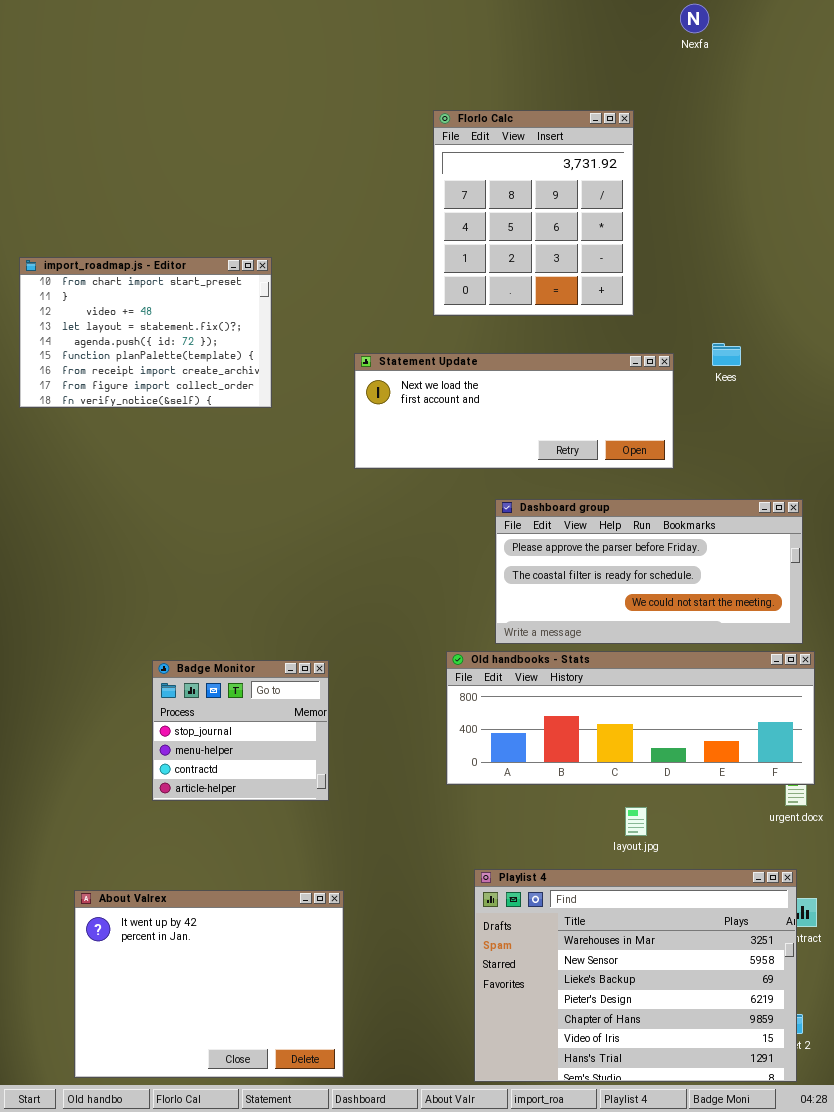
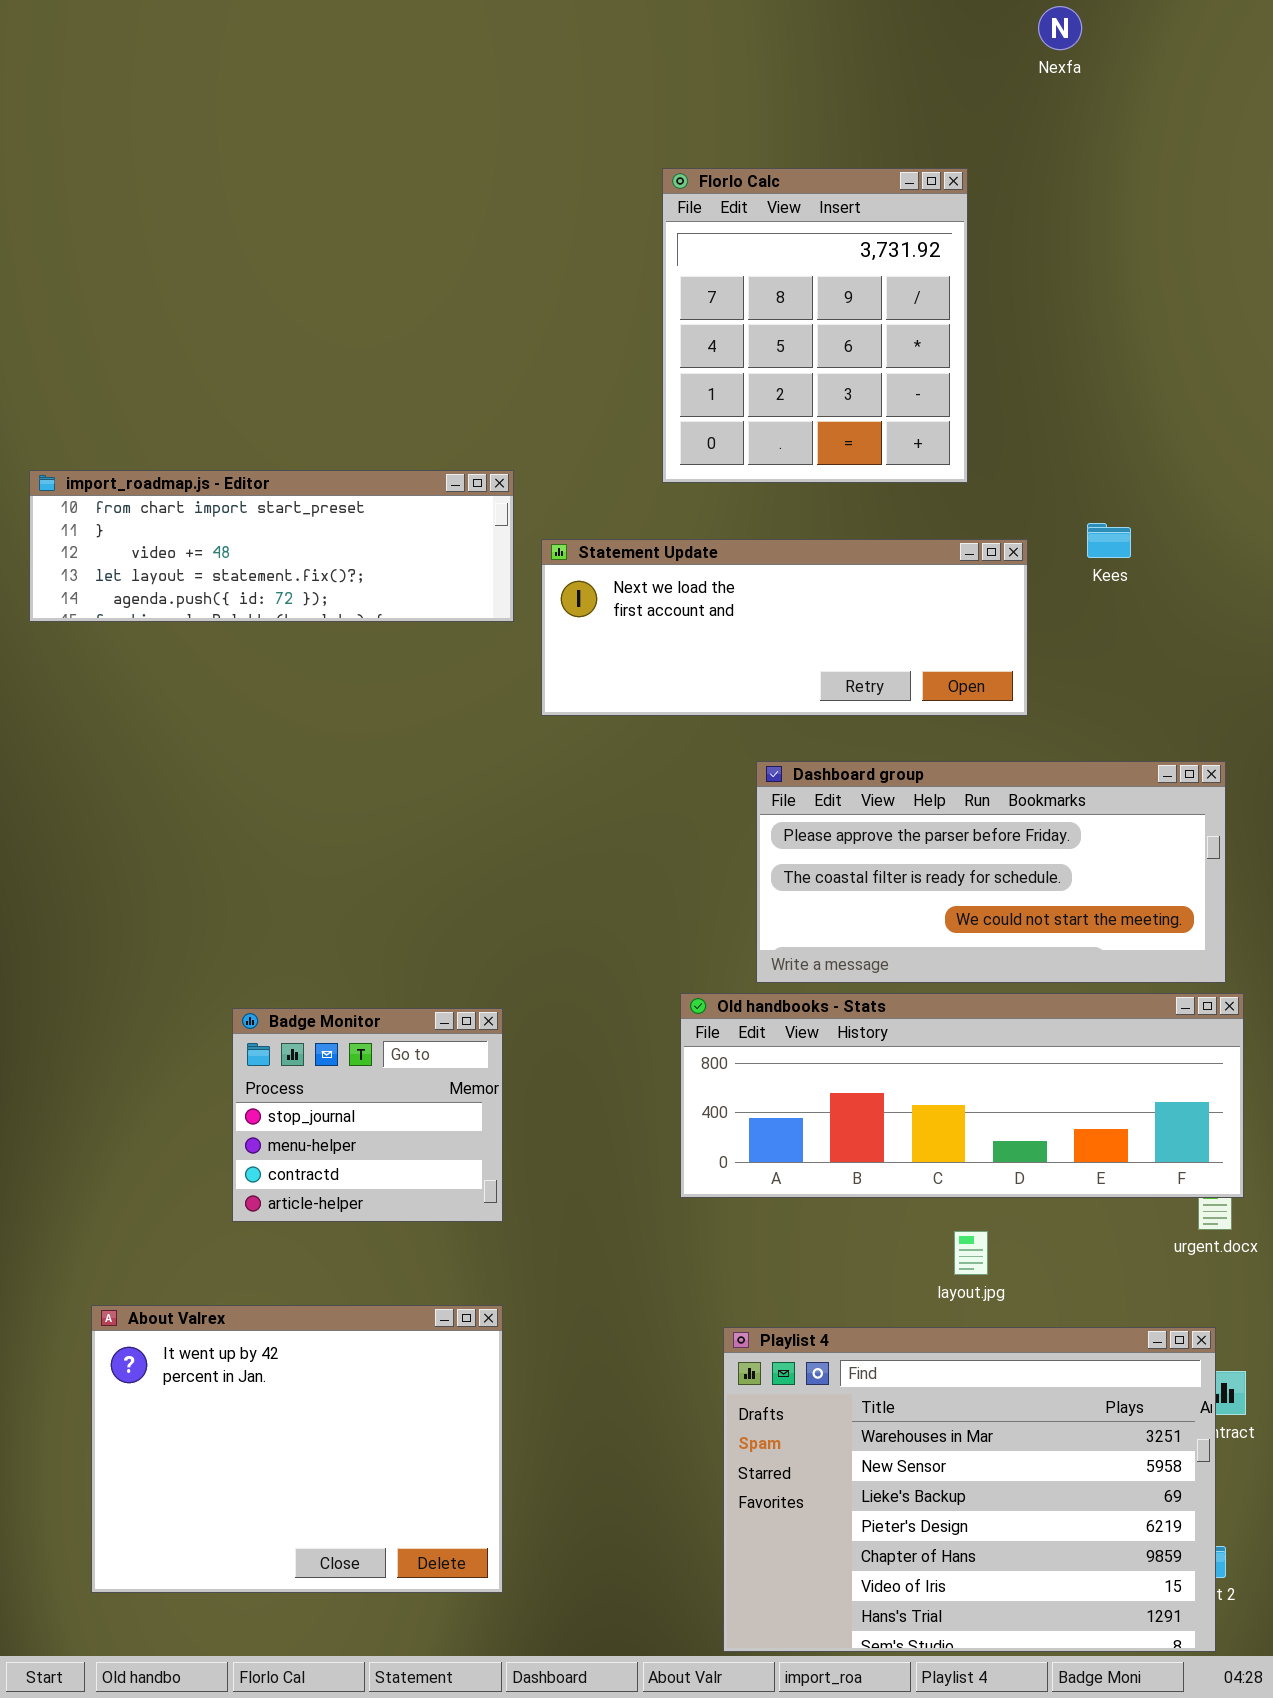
import_roadmap.js - Editor: [19,257,272,408] -> [29,470,514,622], resized
About Valrex: [74,890,344,1078] -> [91,1305,503,1593], moved

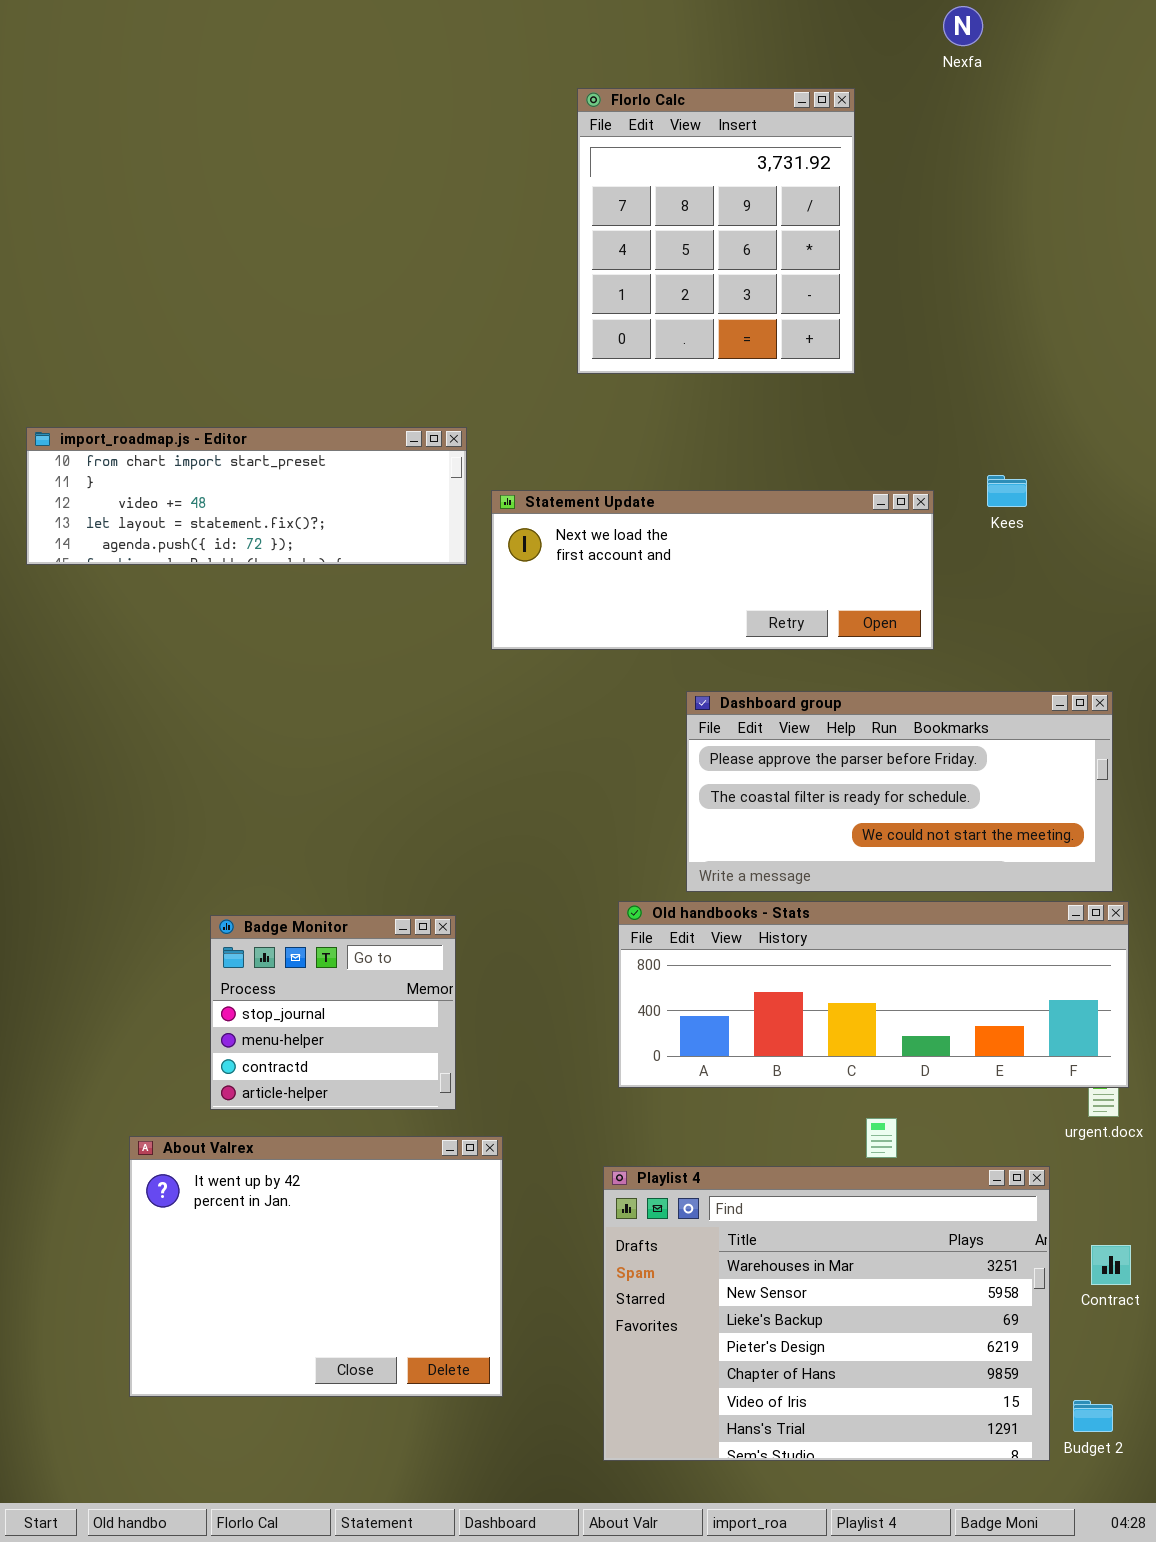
Florlo Calc: [662,168,968,483] -> [577,88,855,374], moved
About Valrex: [91,1305,503,1593] -> [129,1136,503,1397], moved
Playlist 4: [723,1327,1216,1652] -> [603,1166,1050,1461], moved

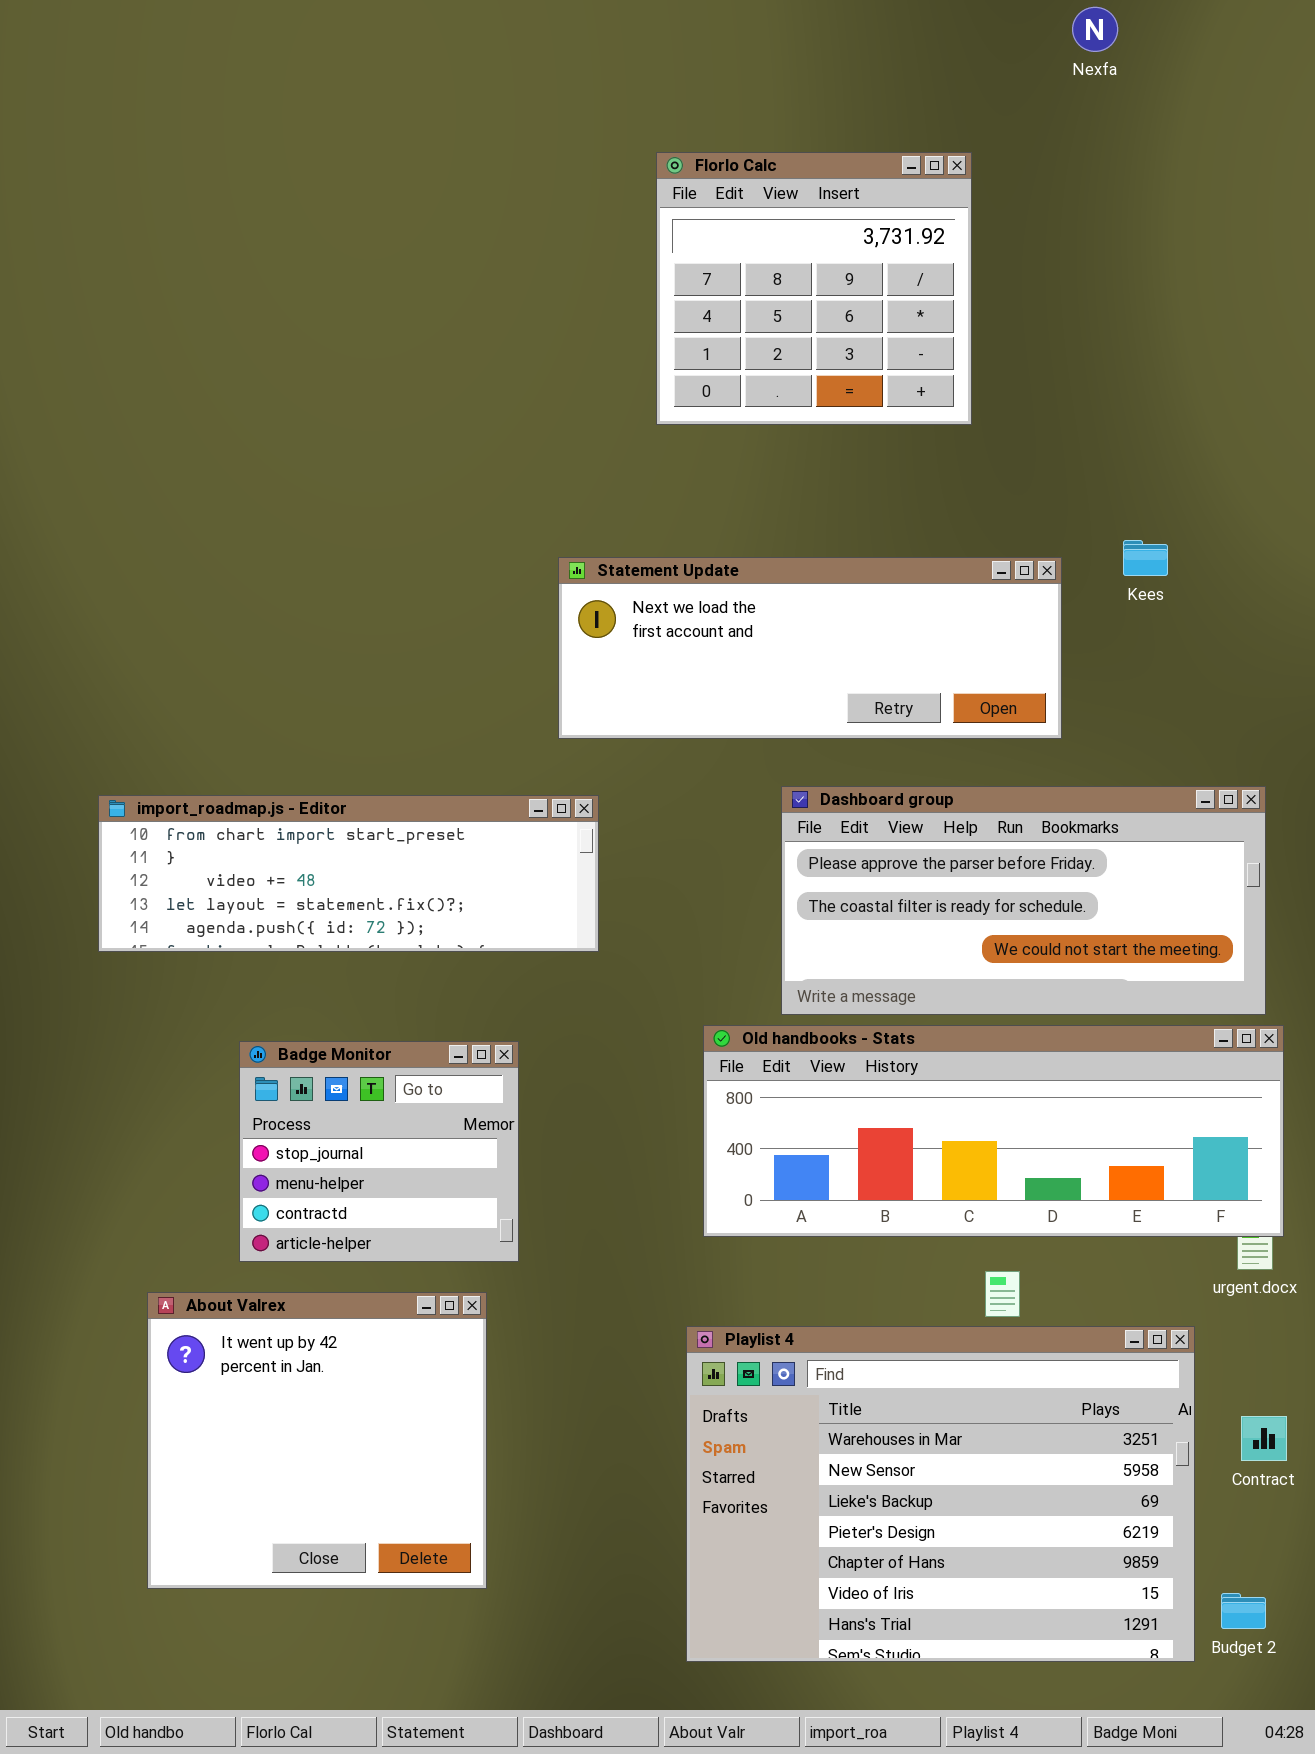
Florlo Calc: [577,88,855,374] -> [656,152,972,425], resized
import_roadmap.js - Editor: [26,427,467,565] -> [98,795,599,952], moved
About Valrex: [129,1136,503,1397] -> [147,1292,487,1589], resized

